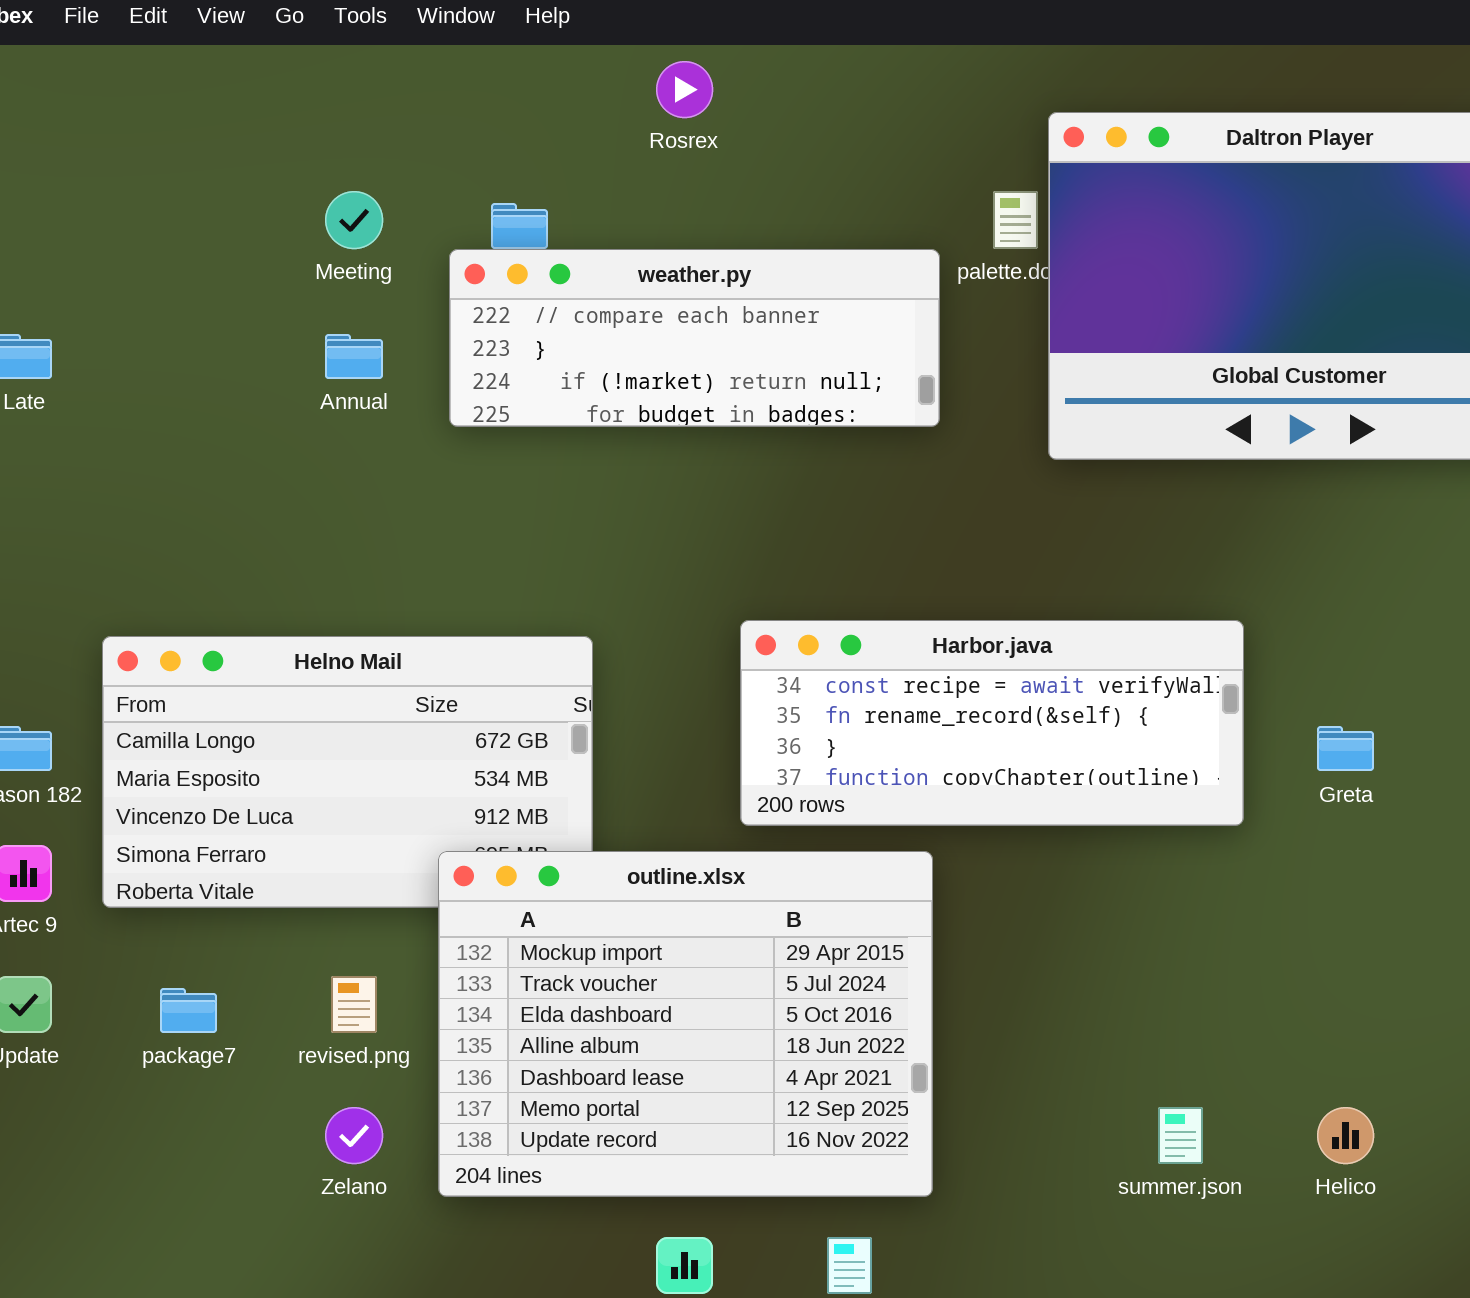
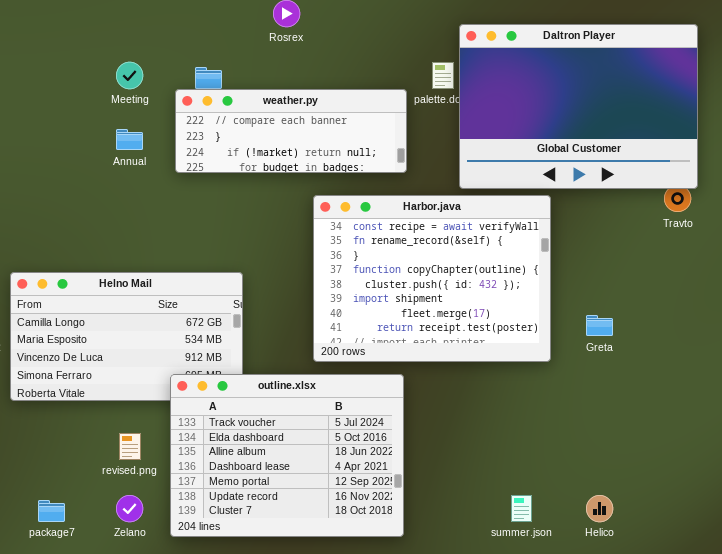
Harbor.java: [740,620,1244,826] -> [313,195,551,362], resized
outline.xlsx: [438,851,933,1197] -> [170,374,404,537], scrolled down 1 row
package7: [160,988,217,1033] -> [38,500,65,522], moved

